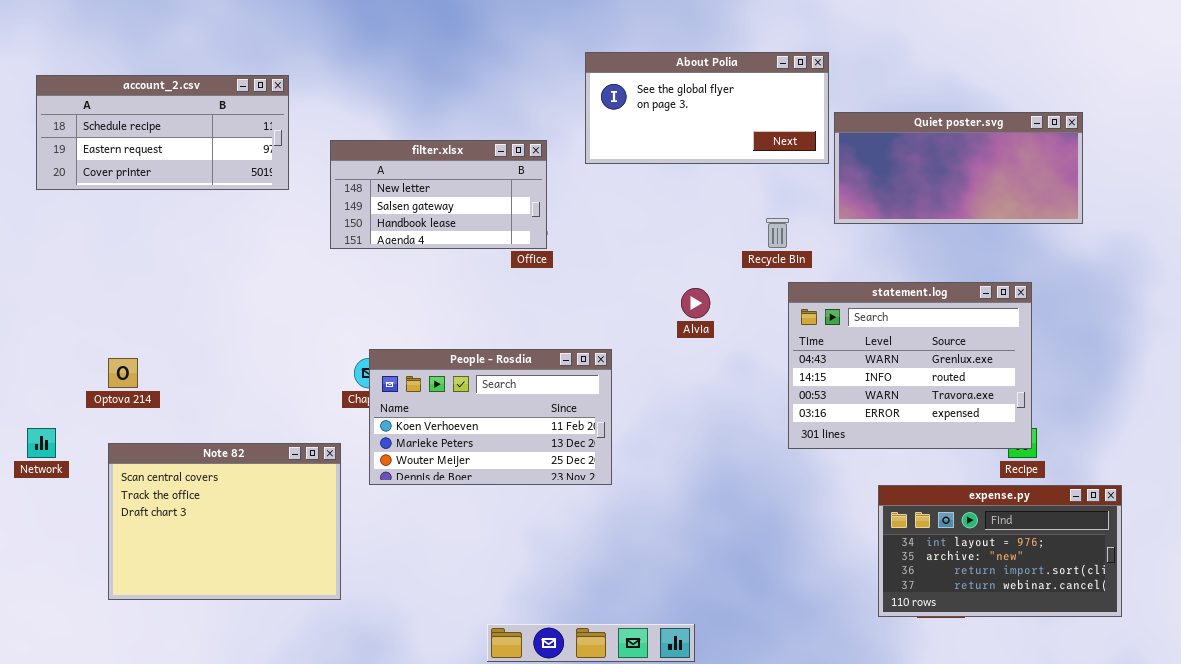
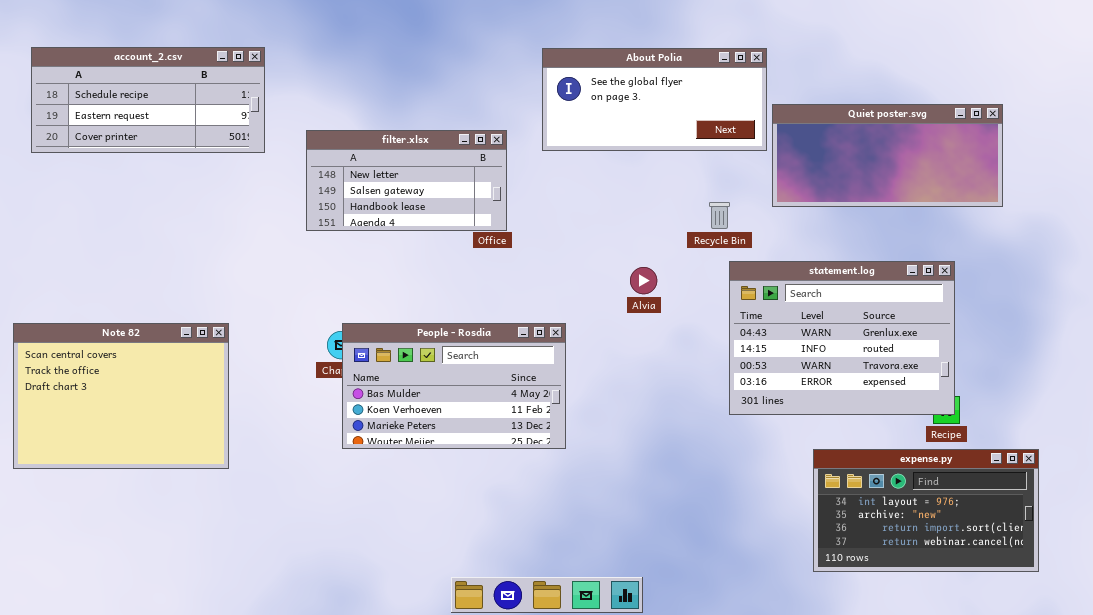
account_2.csv: [36,75,289,190] -> [31,47,265,153], moved
People - Rosdia: [369,349,612,485] -> [342,323,566,449], scrolled up 1 row
Note 82: [108,443,341,600] -> [13,323,229,469], moved

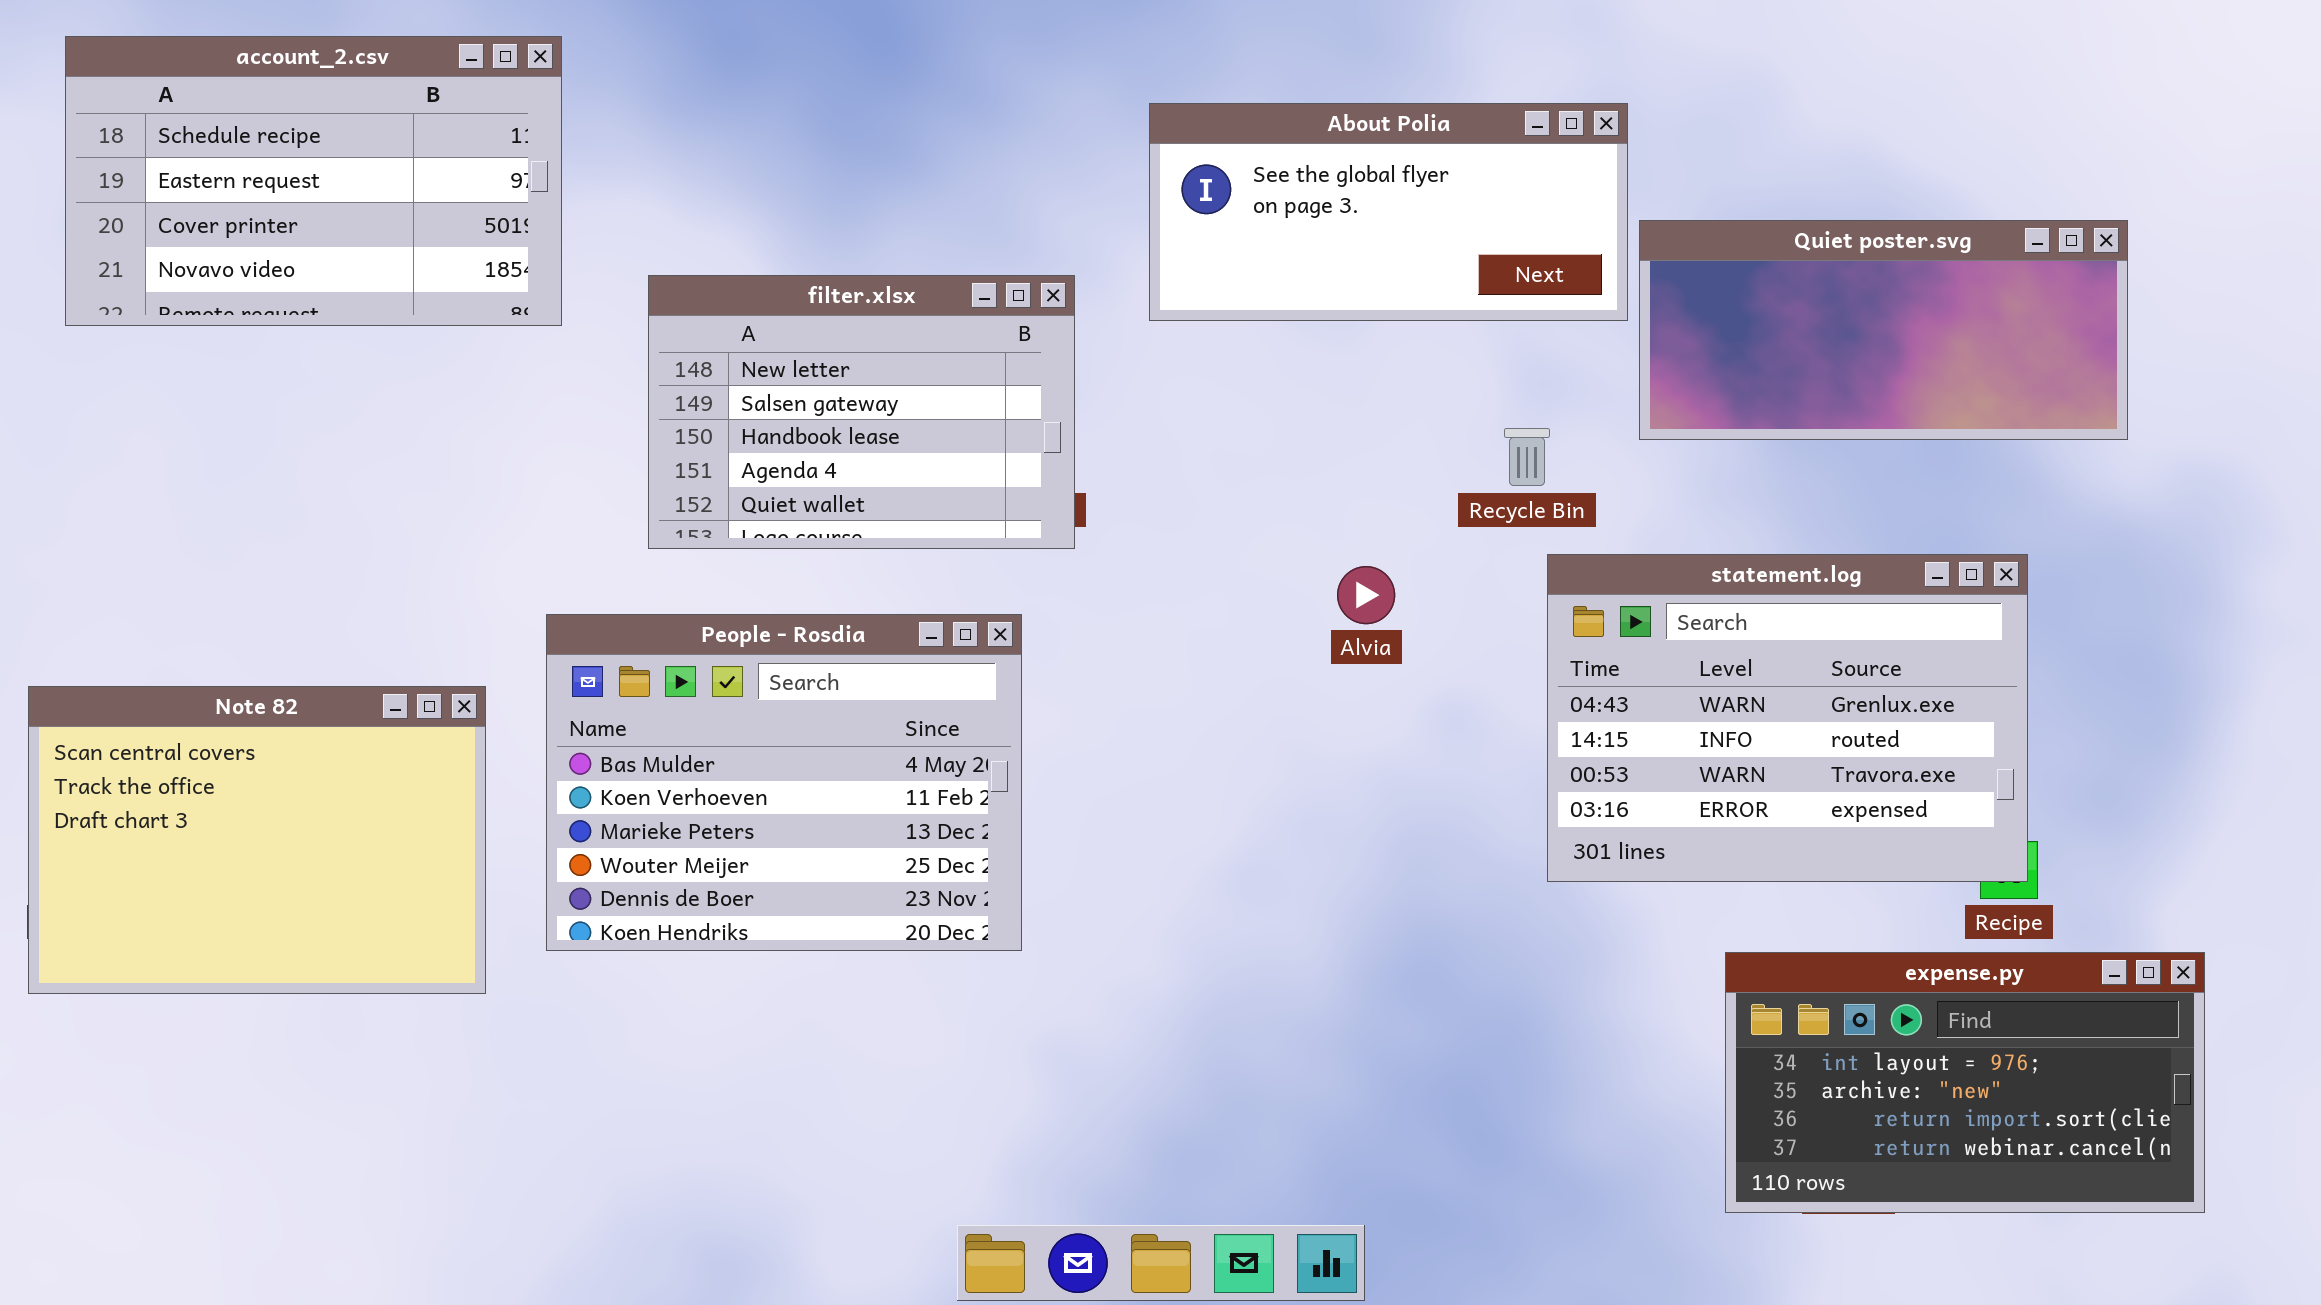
account_2.csv: [31,47,265,153] -> [65,36,562,326], resized
filter.xlsx: [306,130,507,231] -> [648,275,1075,549], resized
People - Rosdia: [342,323,566,449] -> [546,614,1022,951], moved, resized

